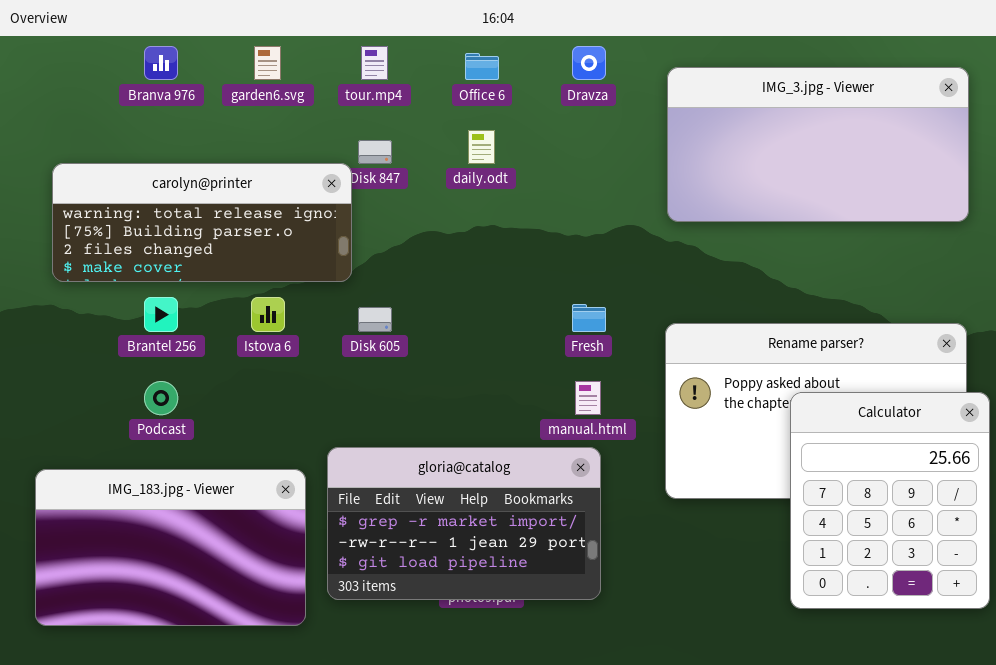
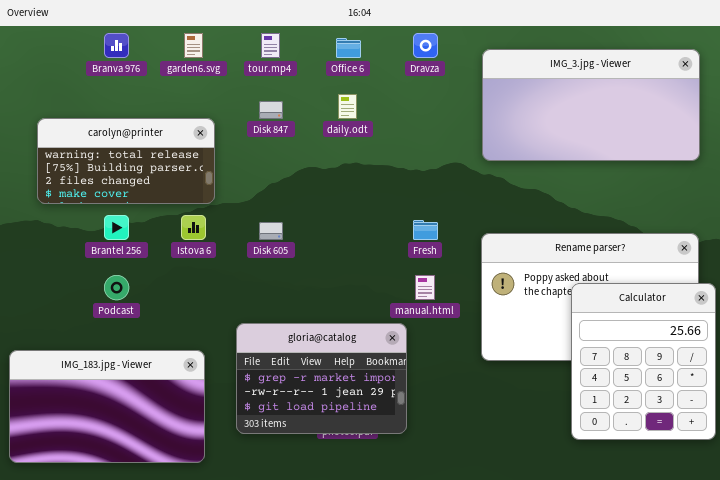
carolyn@printer: [52,163,352,282] -> [37,118,215,204], resized
gloria@catalog: [327,447,601,600] -> [236,323,407,434], resized
IMG_183.jpg - Viewer: [35,469,306,626] -> [9,350,205,463], moved

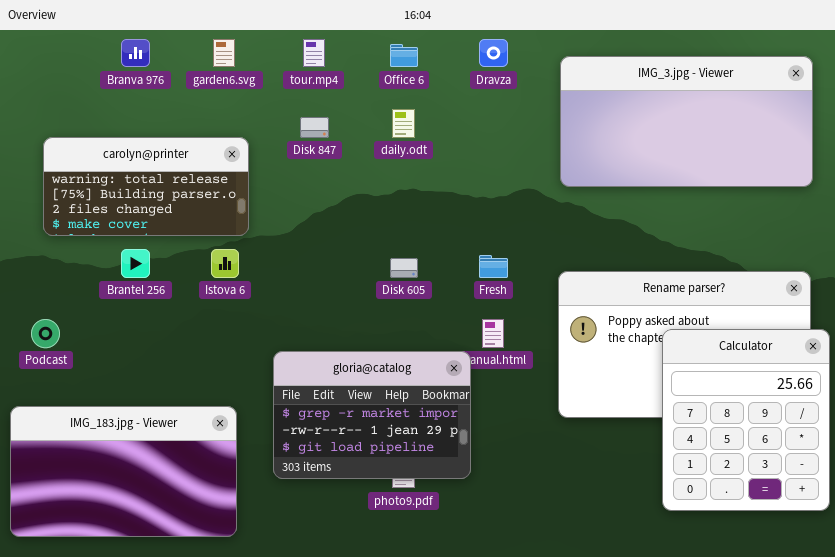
Disk 605: [259,222,283,240] -> [390,258,418,278], moved
Podcast: [104,275,129,300] -> [31,319,60,348], moved
gloria@catalog: [236,323,407,434] -> [273,351,471,479], moved

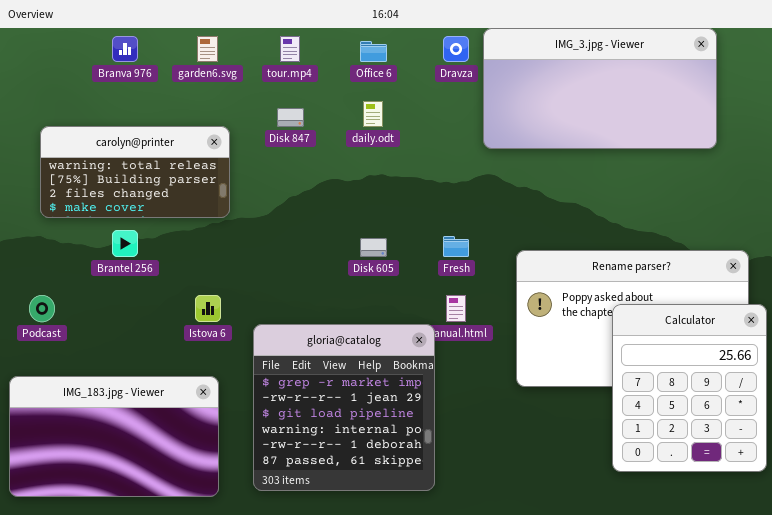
IMG_3.jpg - Viewer: [560,56,813,187] -> [483,28,717,149], moved
Istova 6: [211,249,239,278] -> [195,295,221,322], moved
gloria@catalog: [273,351,471,479] -> [253,324,435,491], resized

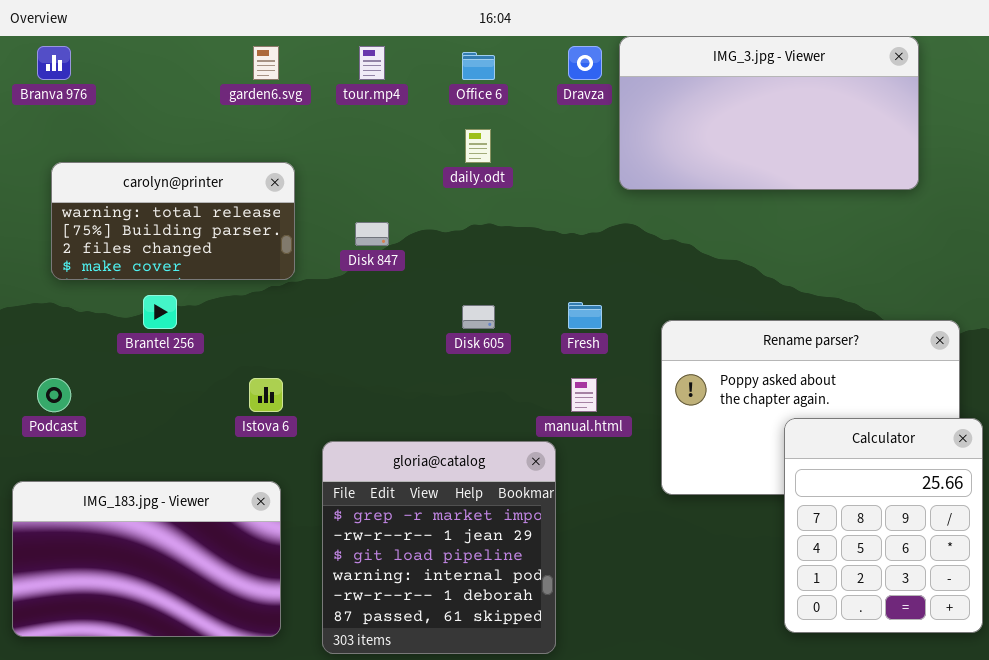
Branva 976: [112,36,138,62] -> [37,46,71,80], moved
Disk 847: [277,108,304,127] -> [355,222,389,246], moved
Calculator: [612,304,767,472] -> [784,418,983,633], moved
gloria@catalog: [253,324,435,491] -> [322,441,556,654], moved

